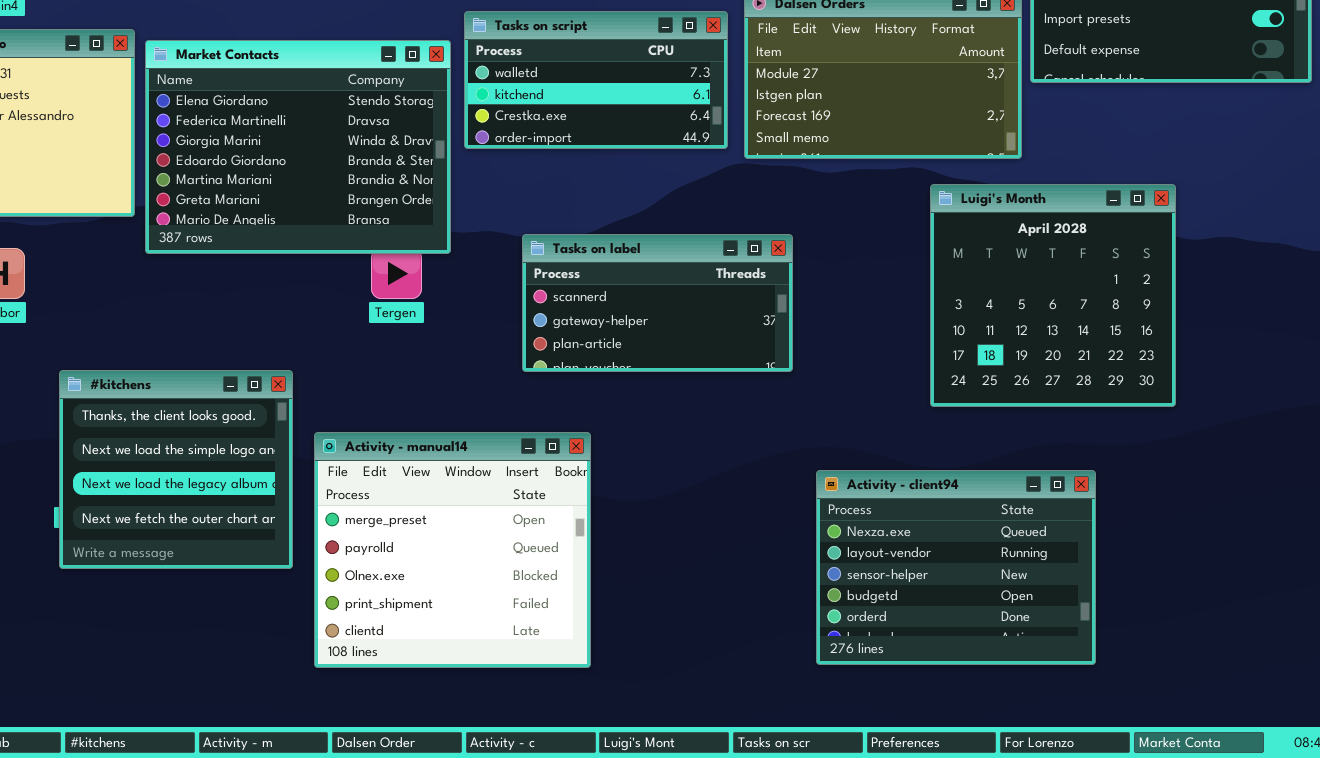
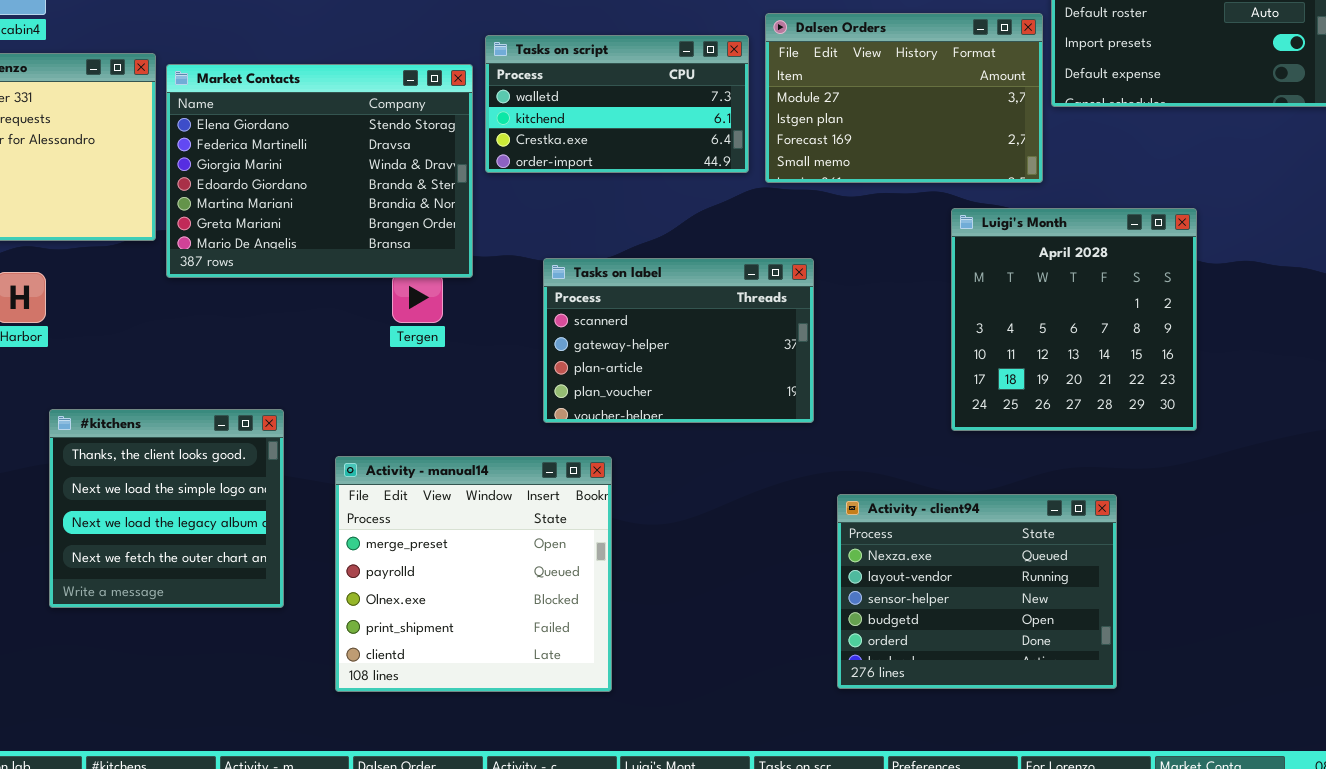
Tasks on label: [522,234,793,372] -> [543,258,814,423], resized
#kitchens: [59,370,293,569] -> [49,409,284,608], moved

